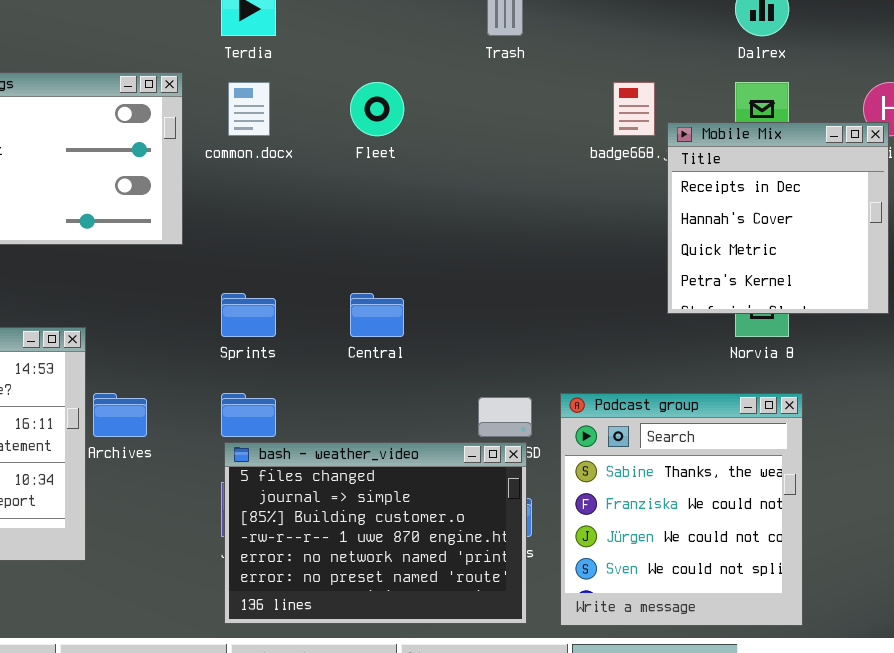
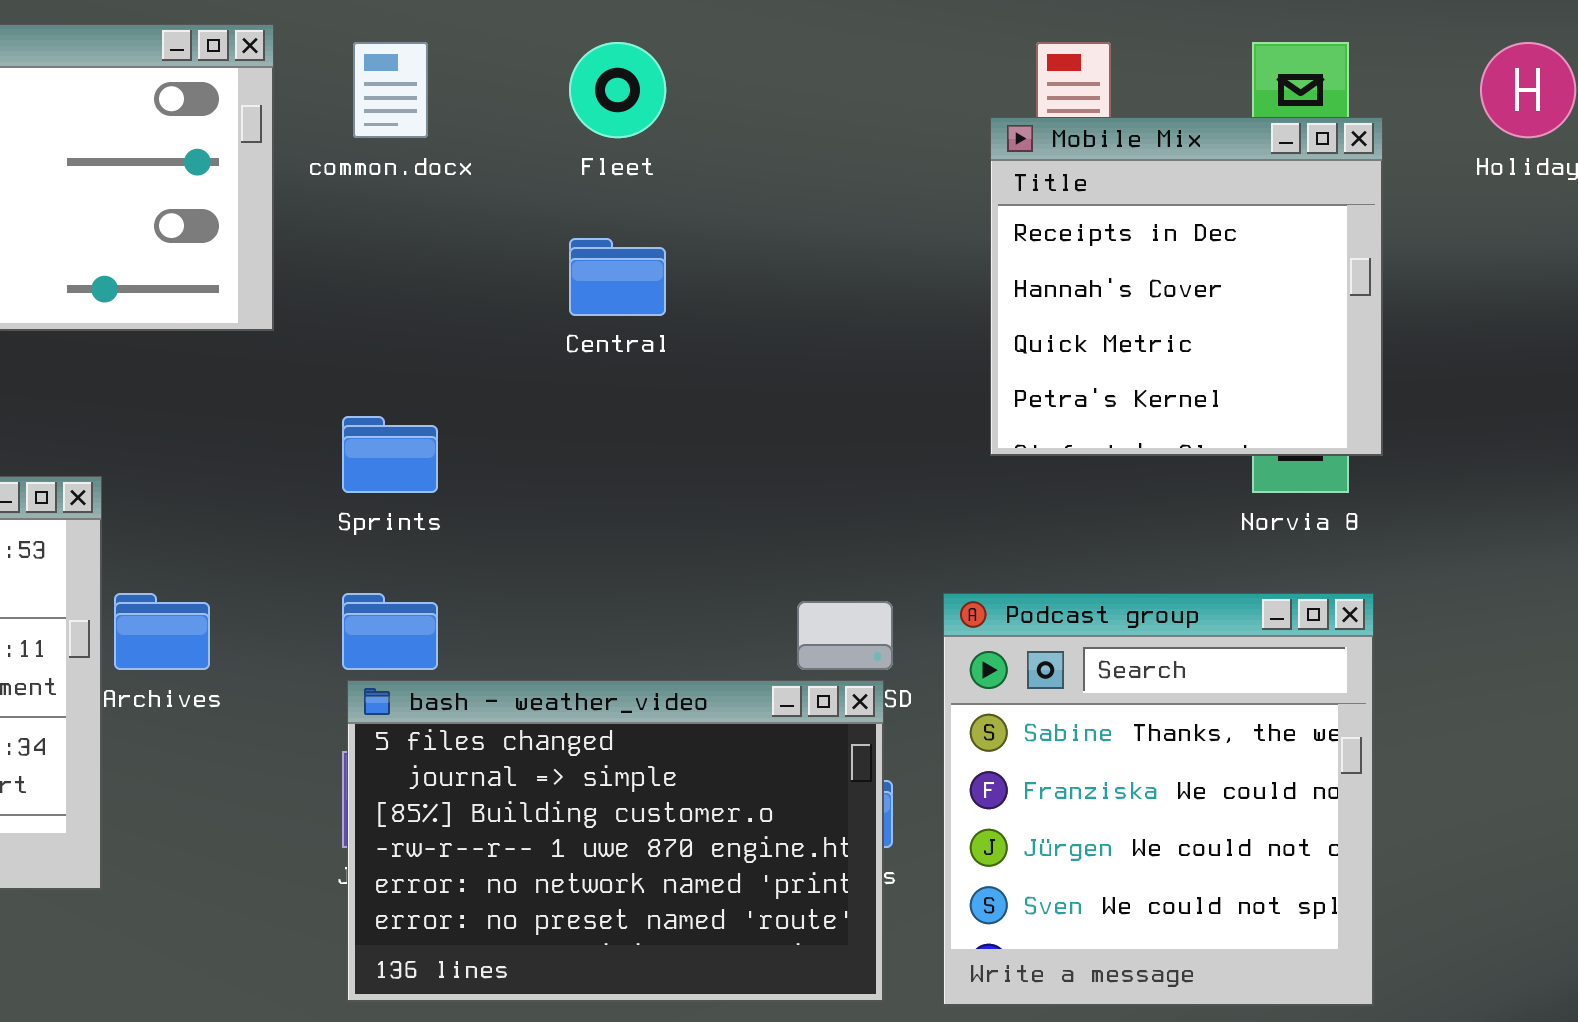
Mobile Mix: [667,122,889,314] -> [990,117,1383,456], moved
Central: [350,293,404,337] -> [569,238,666,316], moved

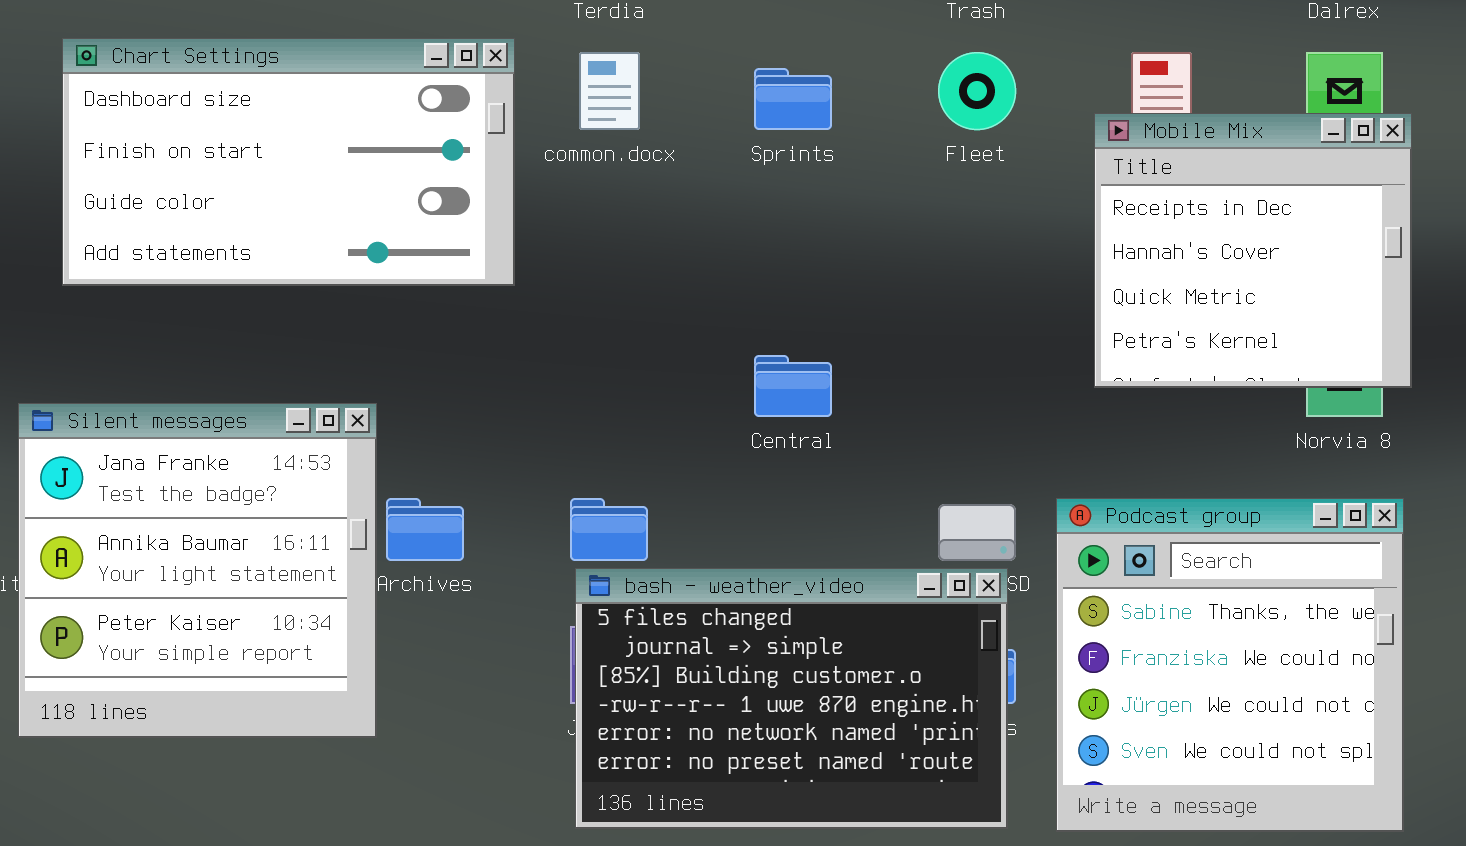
Fleet: [569,42,666,138] -> [938,52,1016,130], moved
Central: [569,238,666,316] -> [754,355,832,417], moved
Sprints: [342,416,438,493] -> [754,68,832,130], moved

